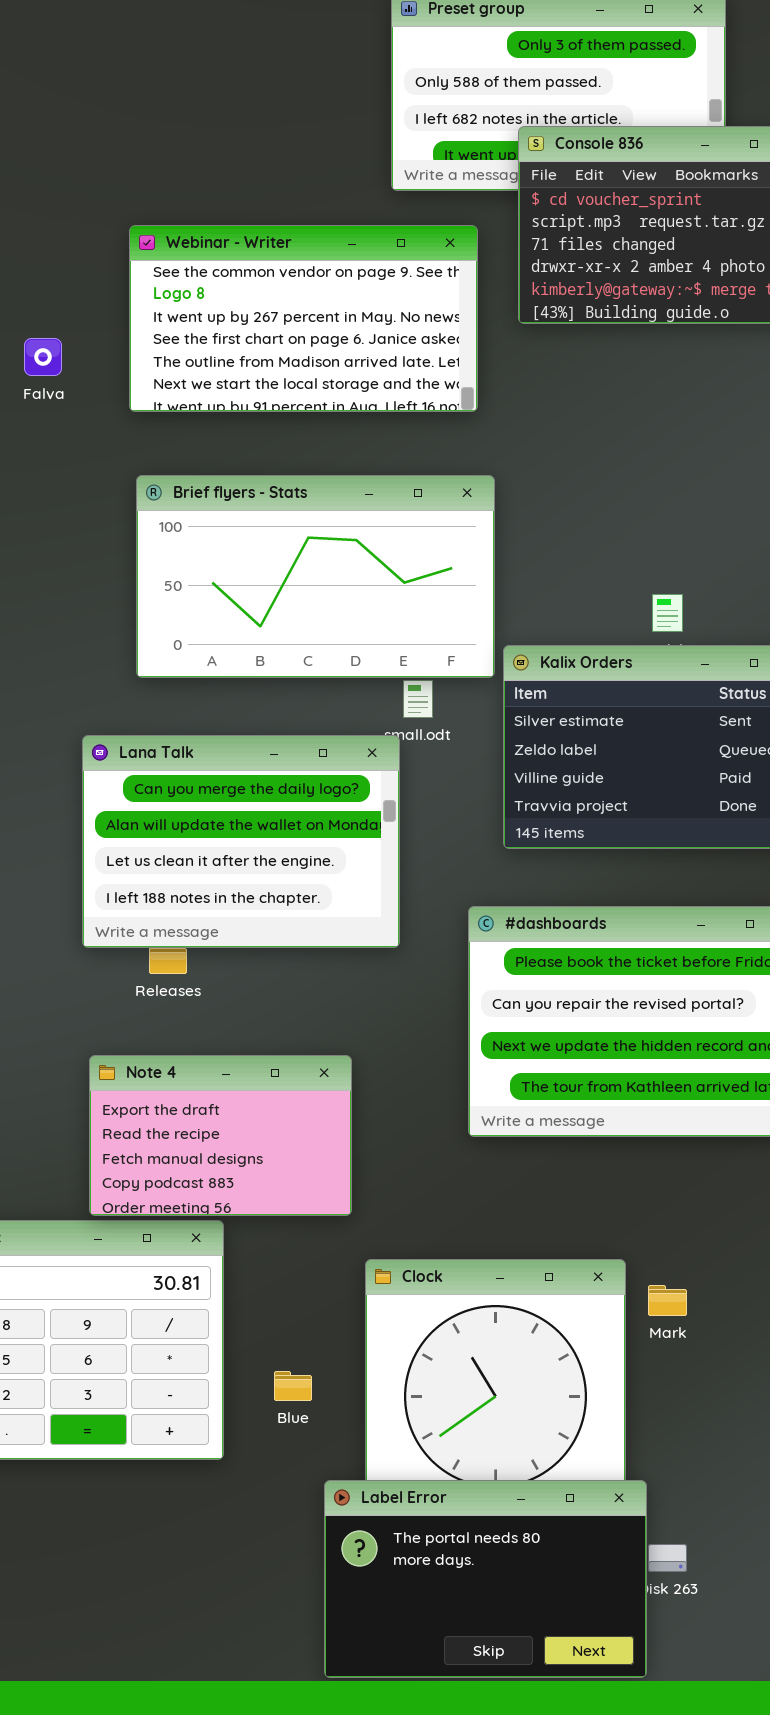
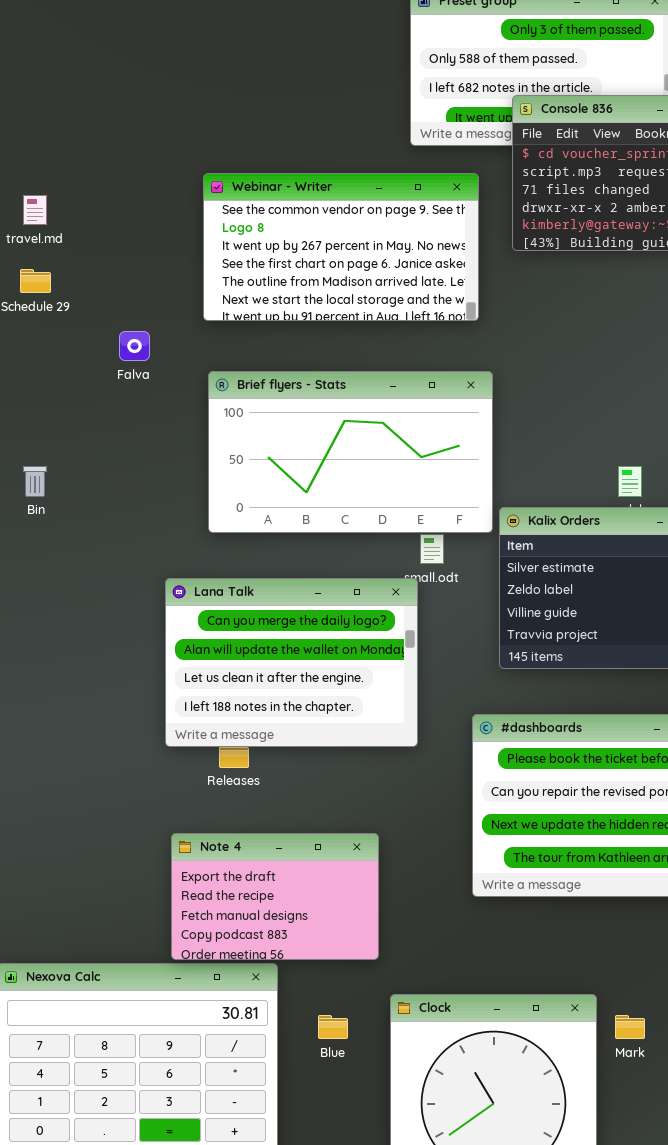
Falva: [24,338,62,376] -> [119,331,150,361], moved
Blue: [274,1371,312,1401] -> [318,1015,348,1039], moved

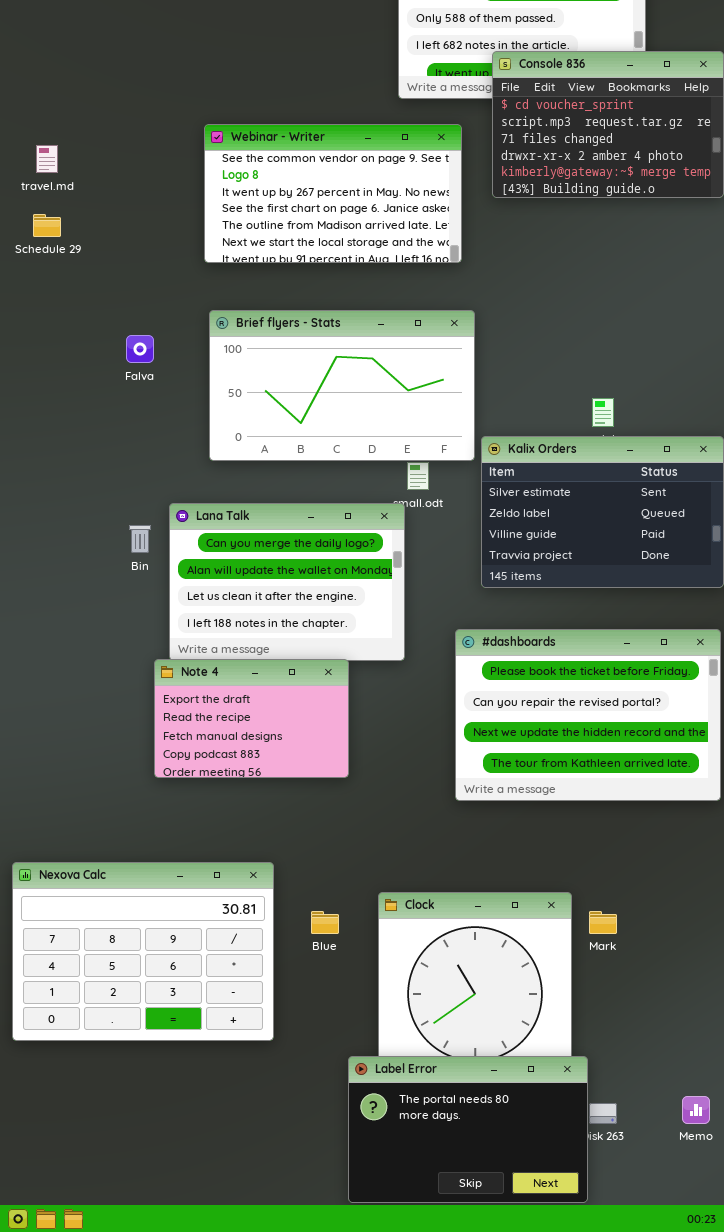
Falva: [119,331,150,361] -> [126,335,154,363], moved
Bin: [23,466,47,497] -> [129,525,151,553], moved
Note 4: [171,833,379,960] -> [154,659,349,778], moved

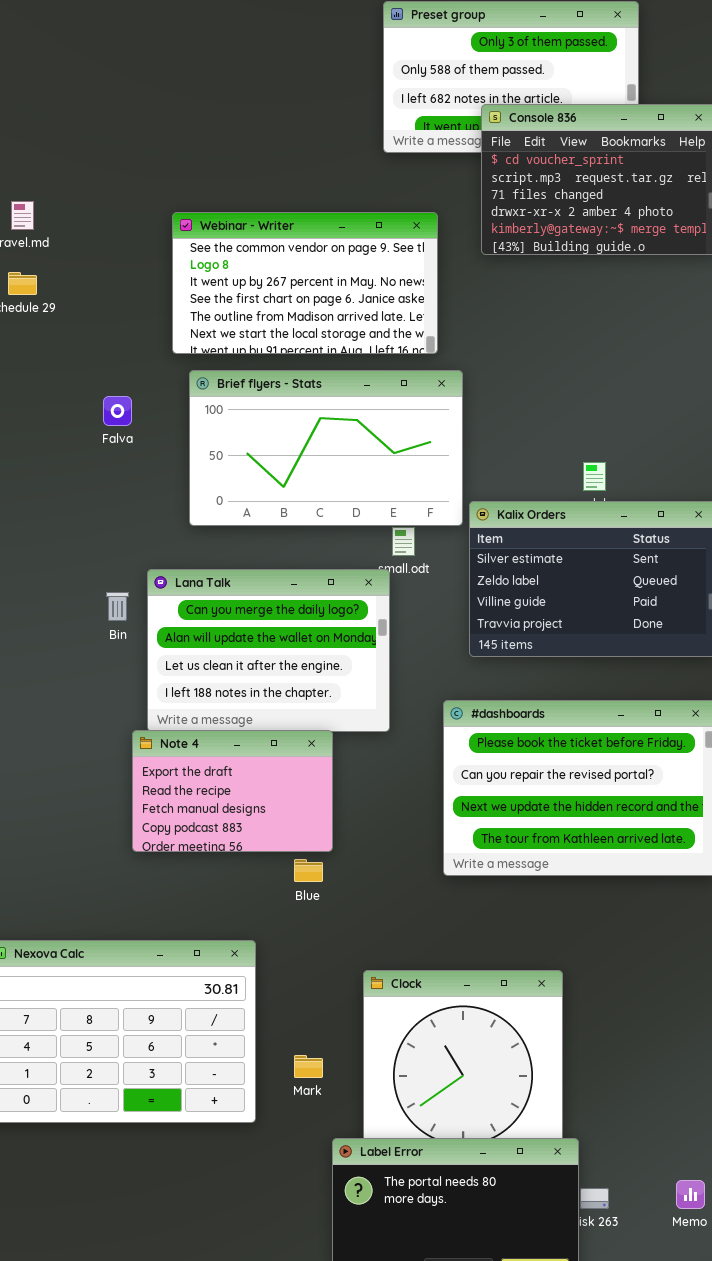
Webinar - Writer: [204,124,462,263] -> [172,212,438,354], moved
Blue: [311,911,339,934] -> [294,859,323,882], moved
Mark: [589,911,617,934] -> [294,1055,323,1078], moved

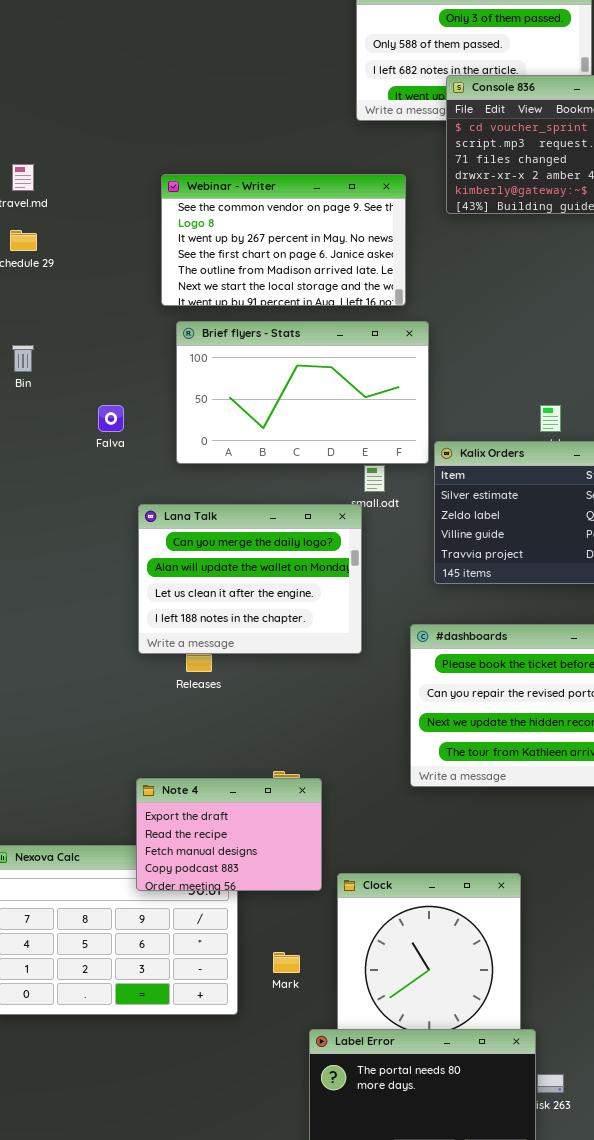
Falva: [103,396,132,426] -> [98,405,124,432], moved
Bin: [106,592,129,621] -> [12,345,34,372], moved
Note 4: [132,730,333,852] -> [136,778,322,891], moved

